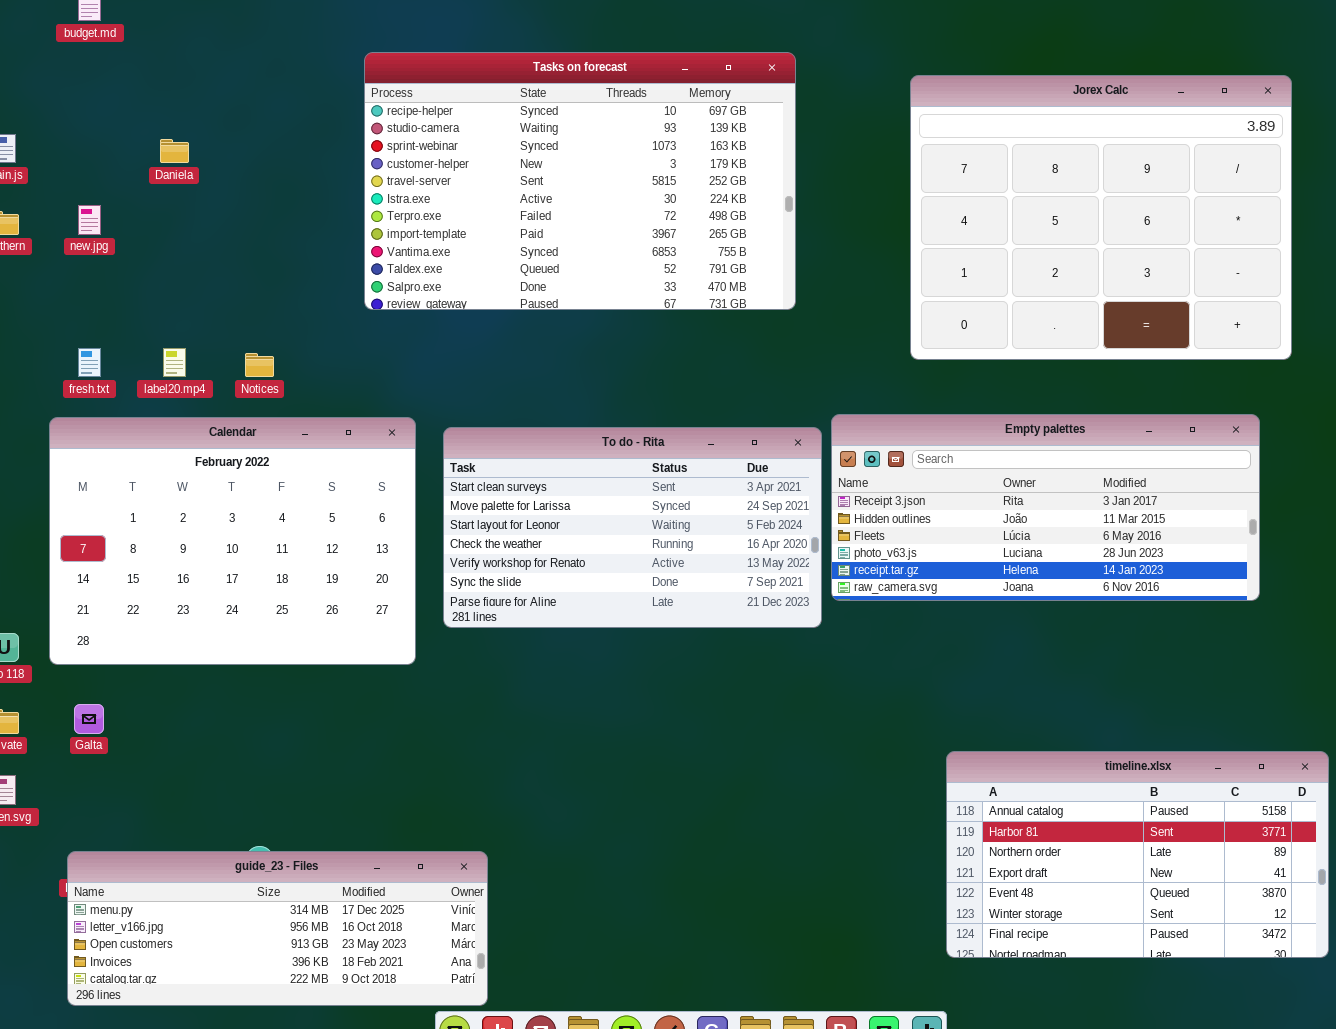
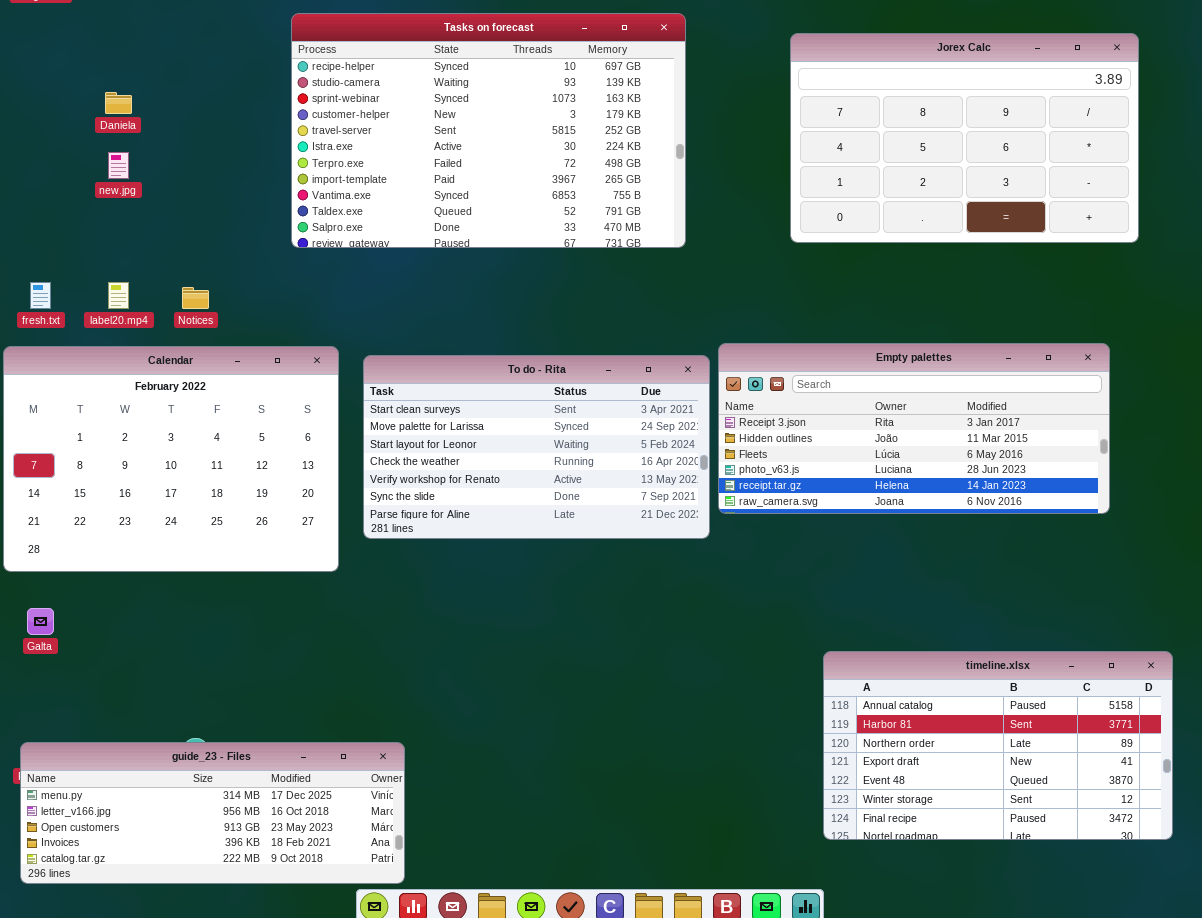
Jorex Calc: [910,75,1292,360] -> [790,33,1139,243], resized
new.jpg: [78,205,101,235] -> [108,152,129,179], moved

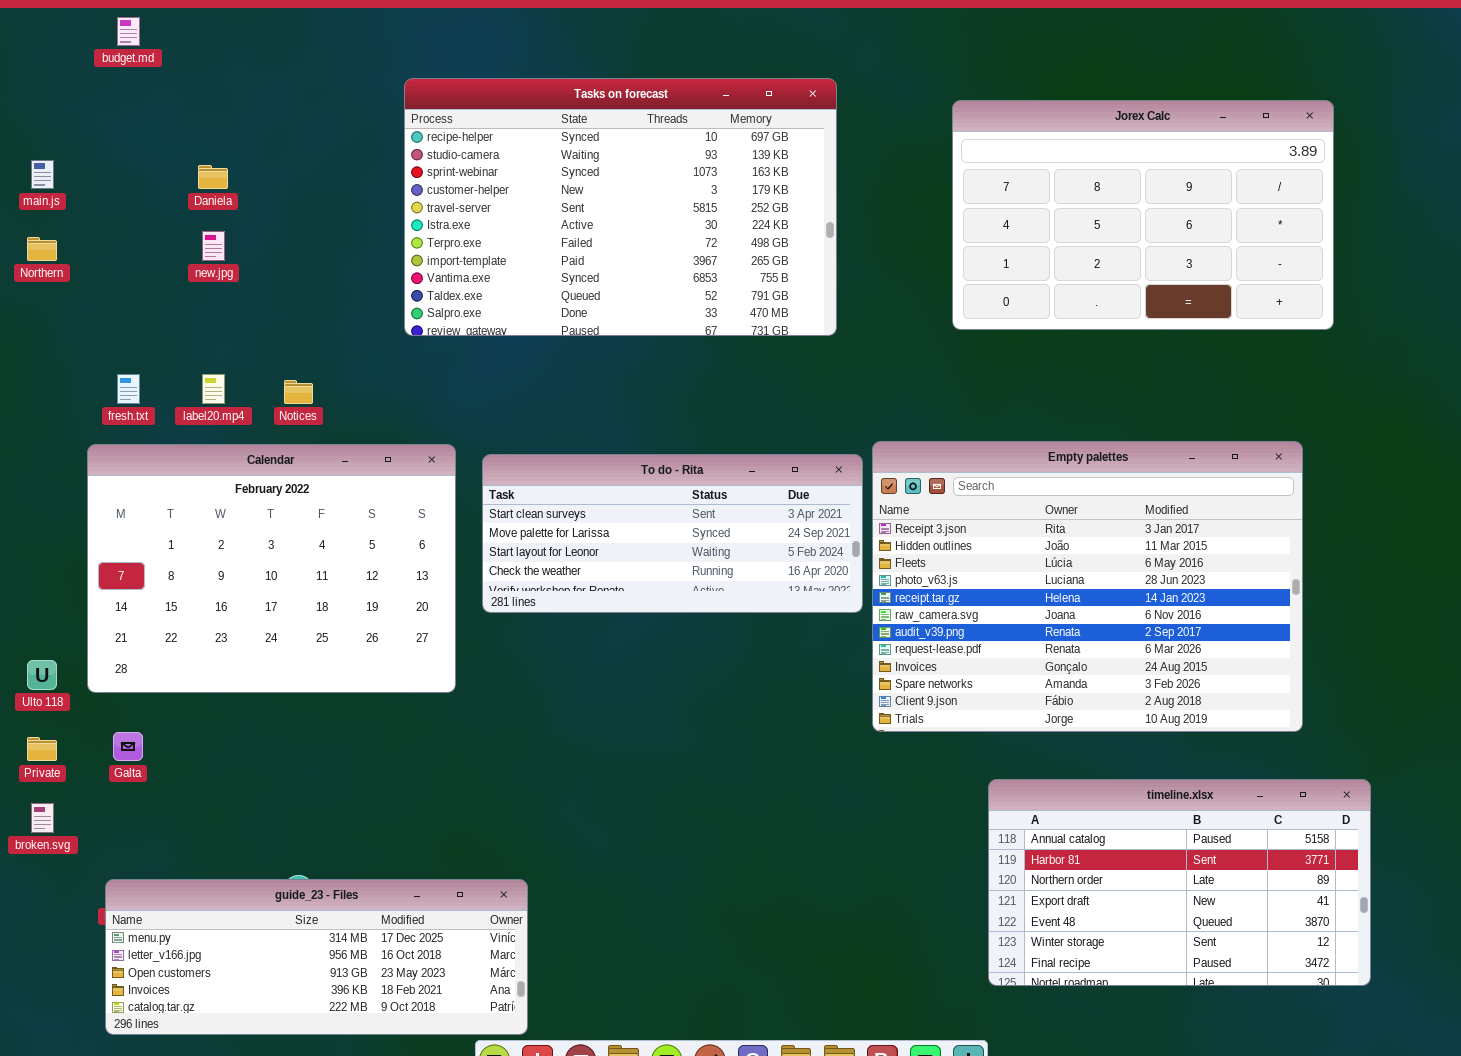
Empty palettes: [718,343,1110,514] -> [872,441,1303,732], resized
To do - Rita: [363,355,710,539] -> [482,454,863,613], resized

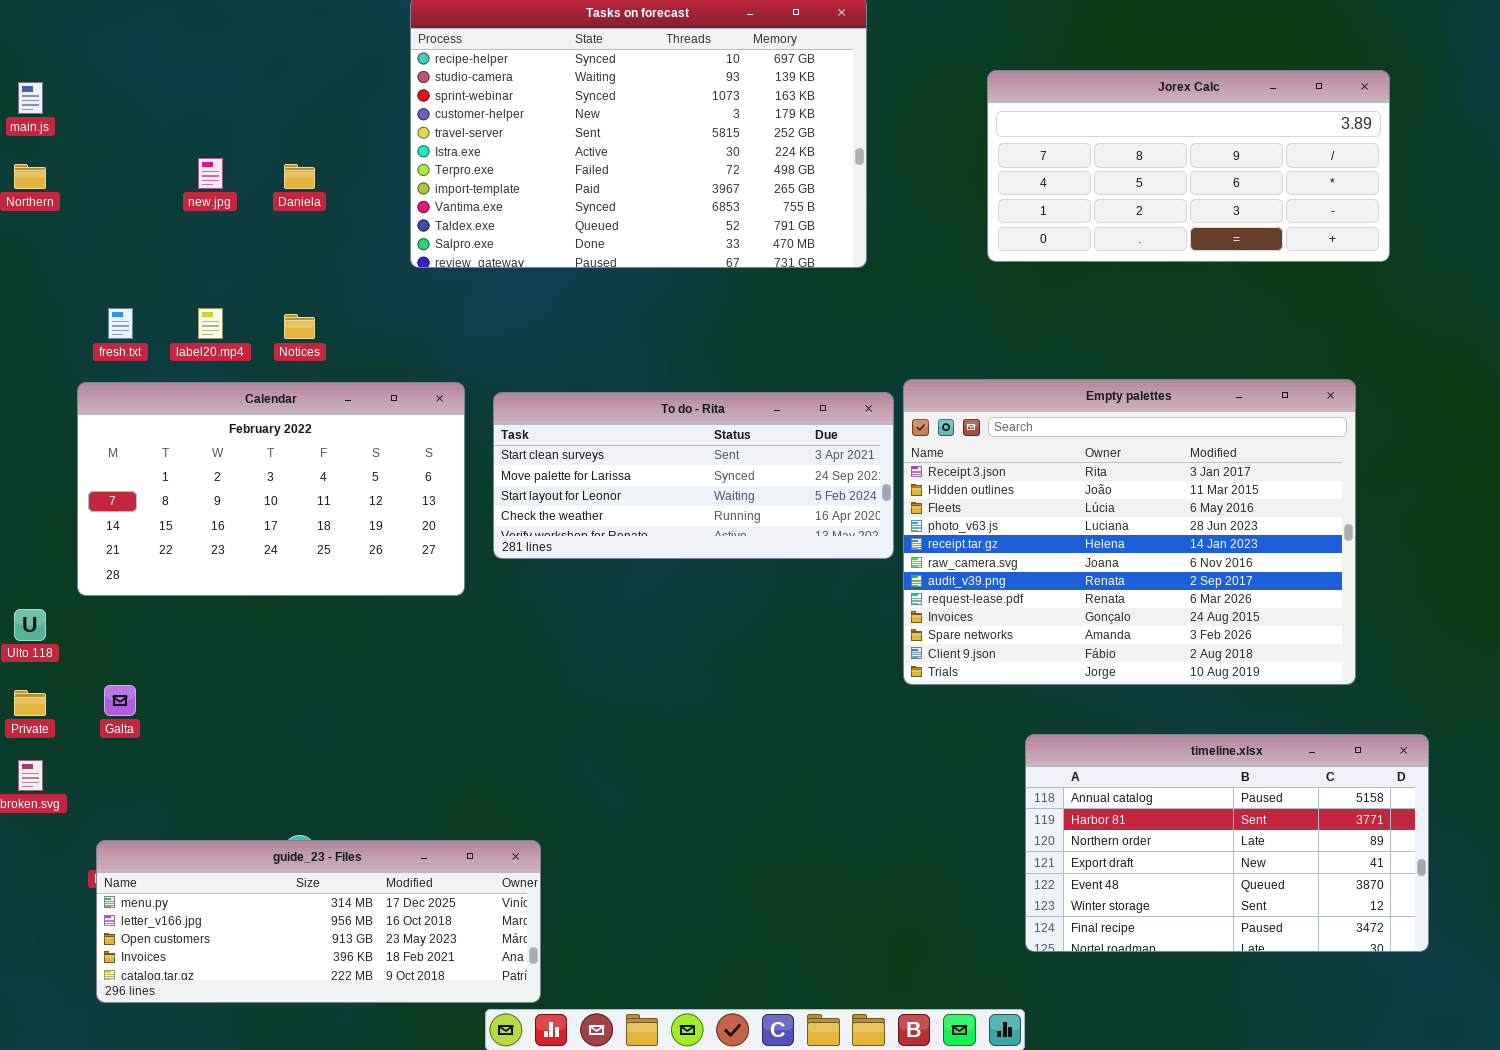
Jorex Calc: [952,100,1334,330] -> [987,70,1390,262], resized
Daniela: [198,165,228,189] -> [284,164,315,189], moved
Calendar: [87,444,456,693] -> [77,382,465,596], resized

